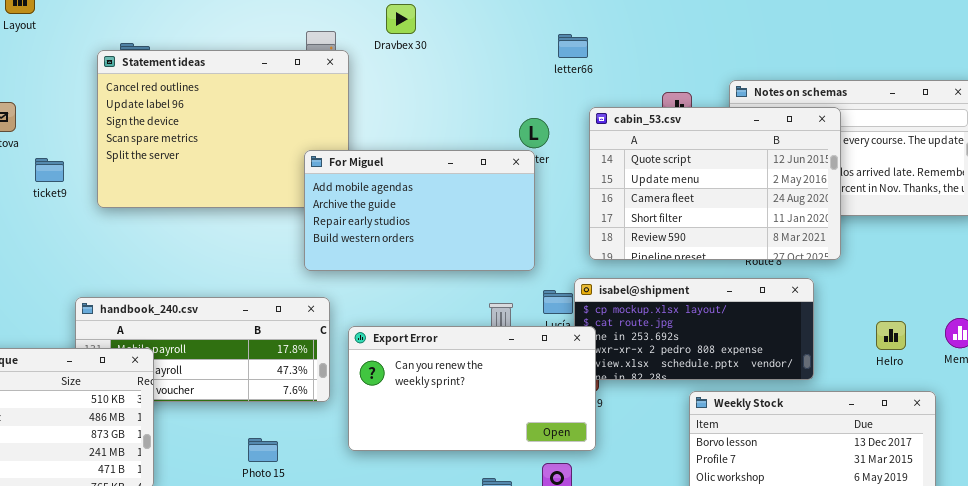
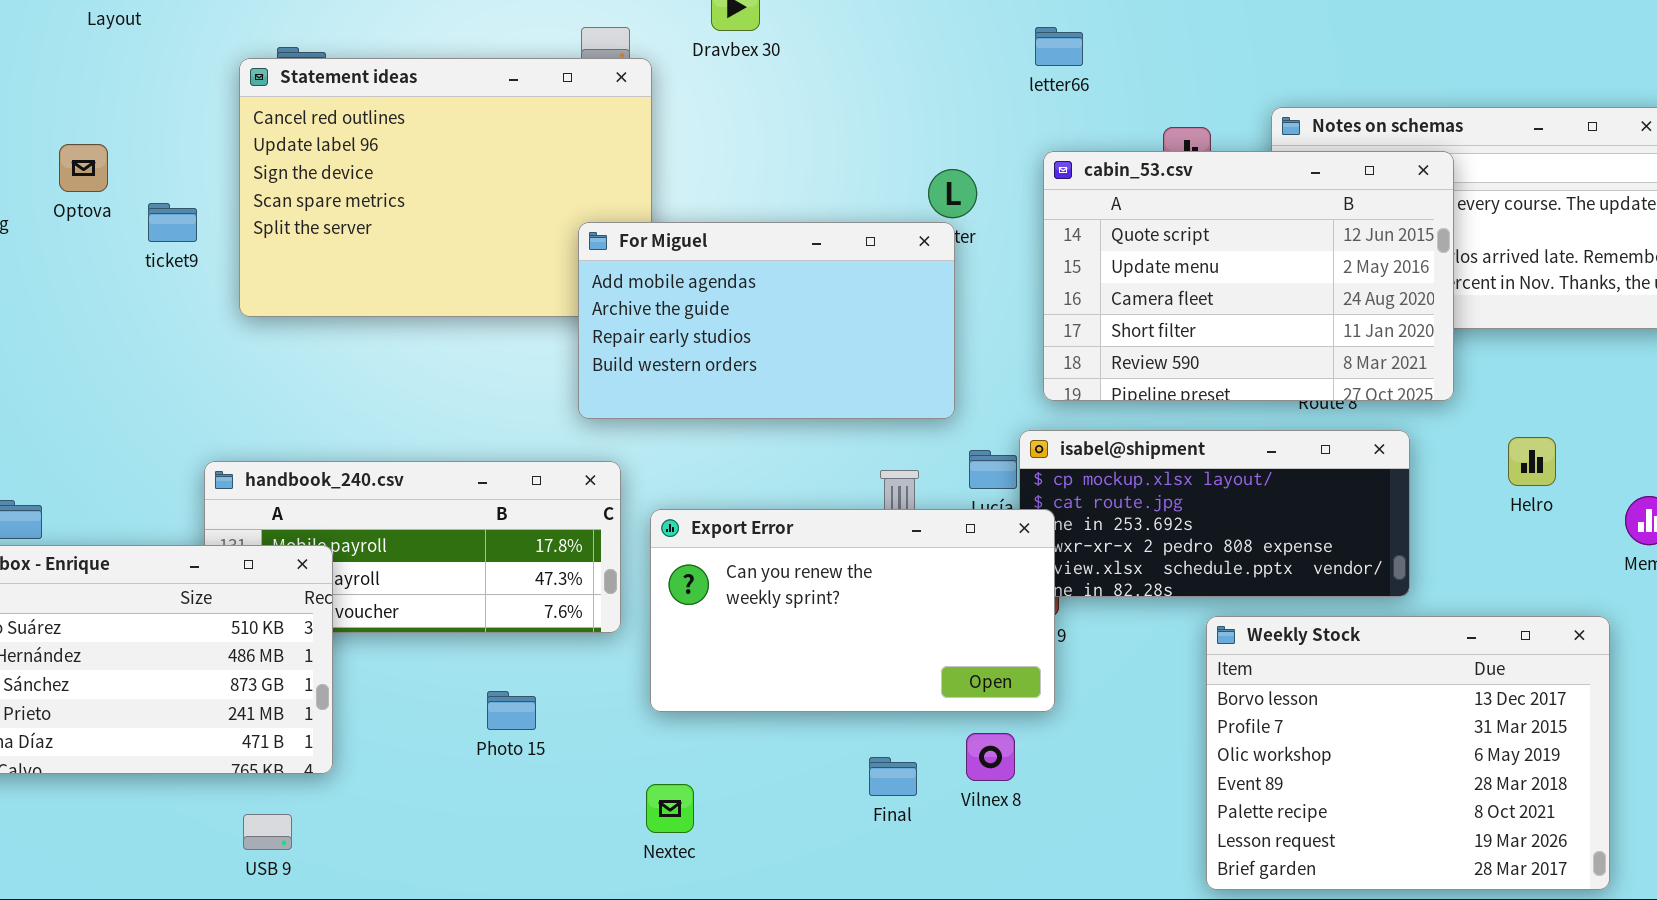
letter66: [558,34,588,58] -> [1035,27,1083,66], moved
ticket9: [35,158,64,182] -> [148,203,197,242], moved
Helro: [876,321,906,350] -> [1508,437,1556,486], moved

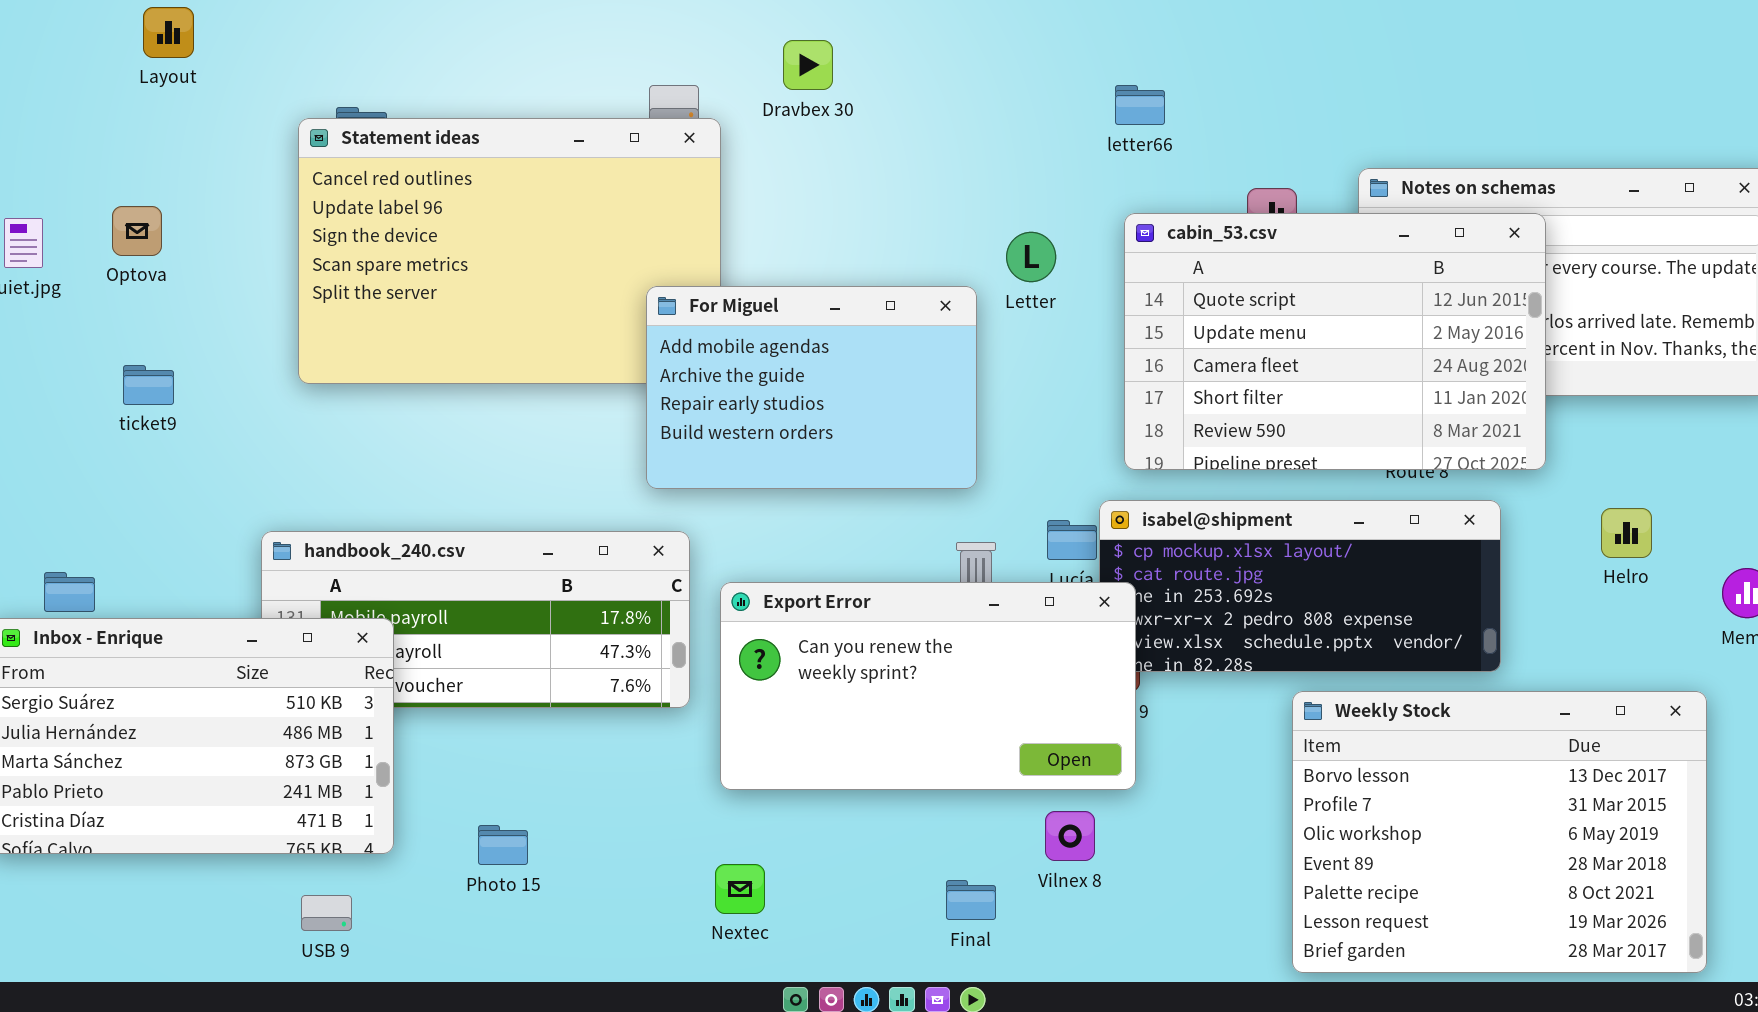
ticket9: [148,203,197,242] -> [123,365,174,405], moved
For Miguel: [578,222,955,419] -> [646,286,977,489], resized
Photo 15: [487,691,536,730] -> [478,825,528,865], moved
Final: [869,757,917,796] -> [946,880,996,920], moved

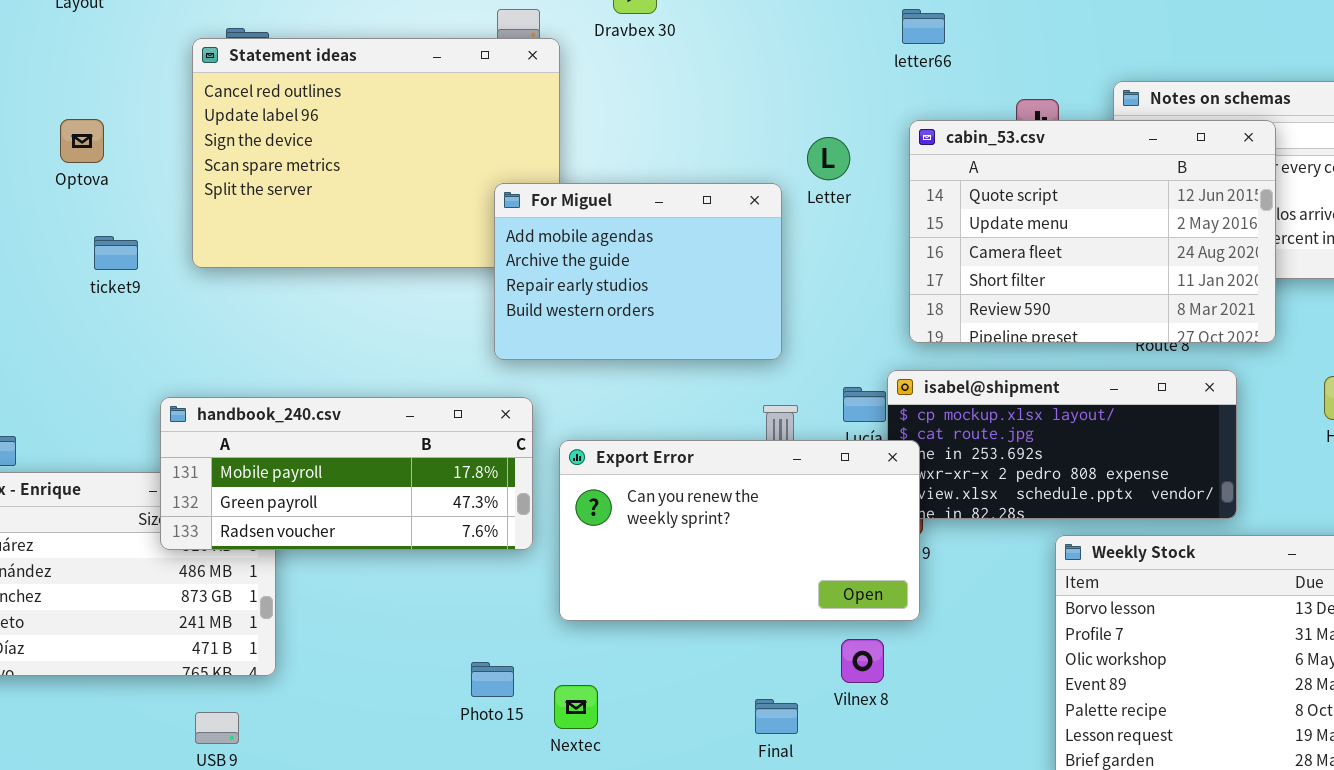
Optova: [112,206,162,256] -> [60,119,104,163], moved
ticket9: [123,365,174,405] -> [94,236,138,270], moved
handbook_240.csv: [261,531,690,708] -> [160,397,533,550], raised
Photo 15: [478,825,528,865] -> [471,662,514,697], moved

